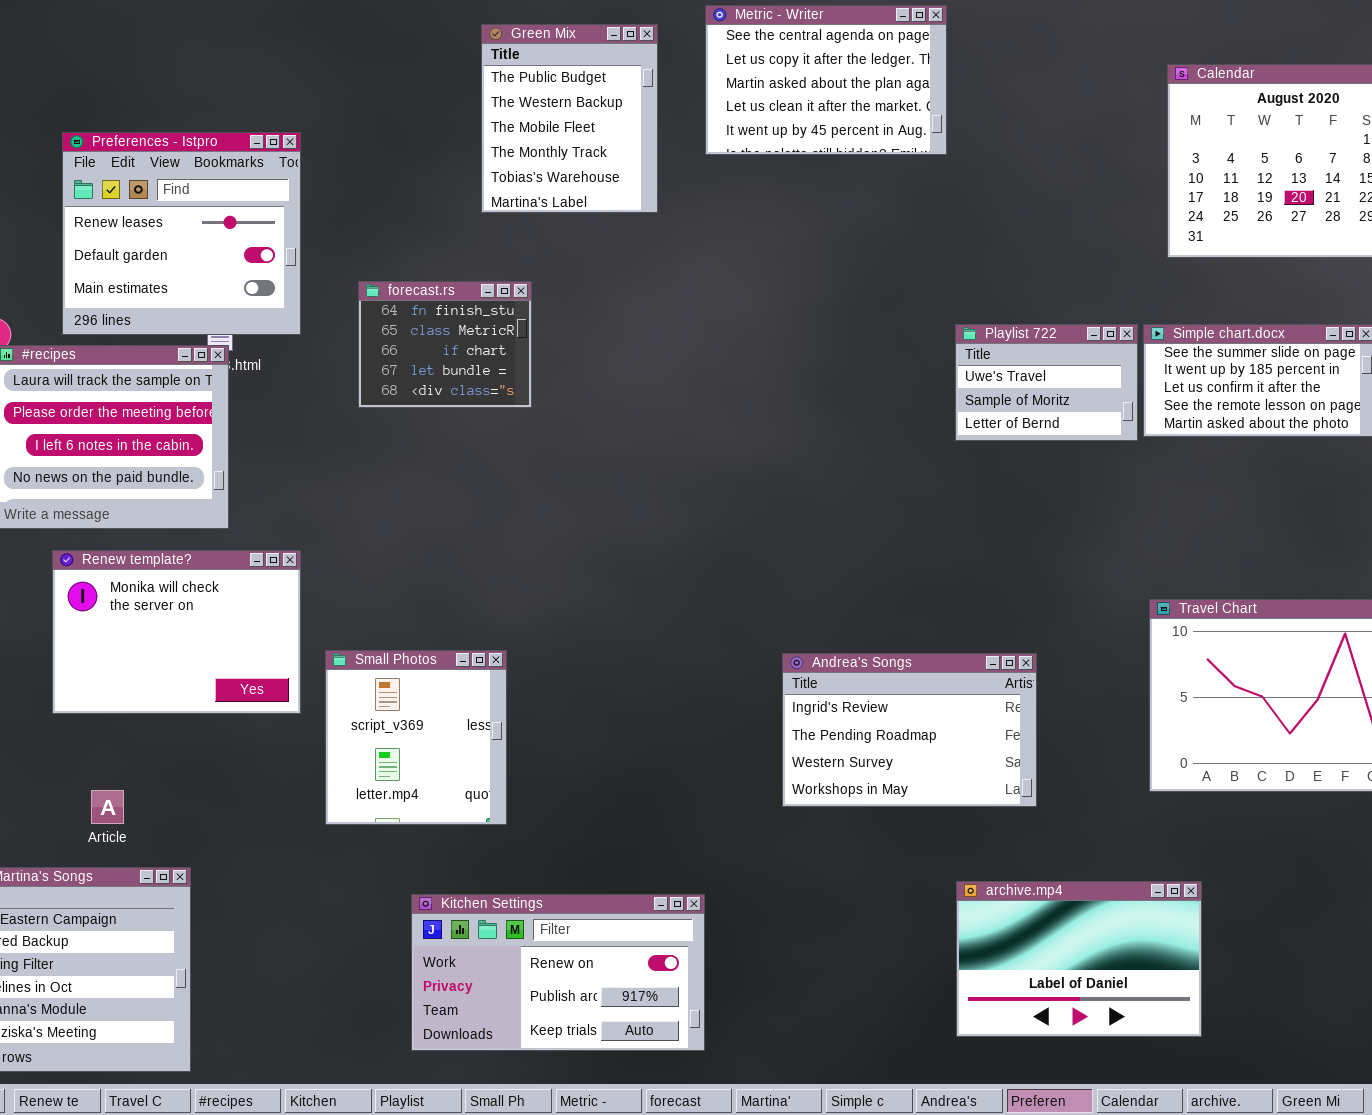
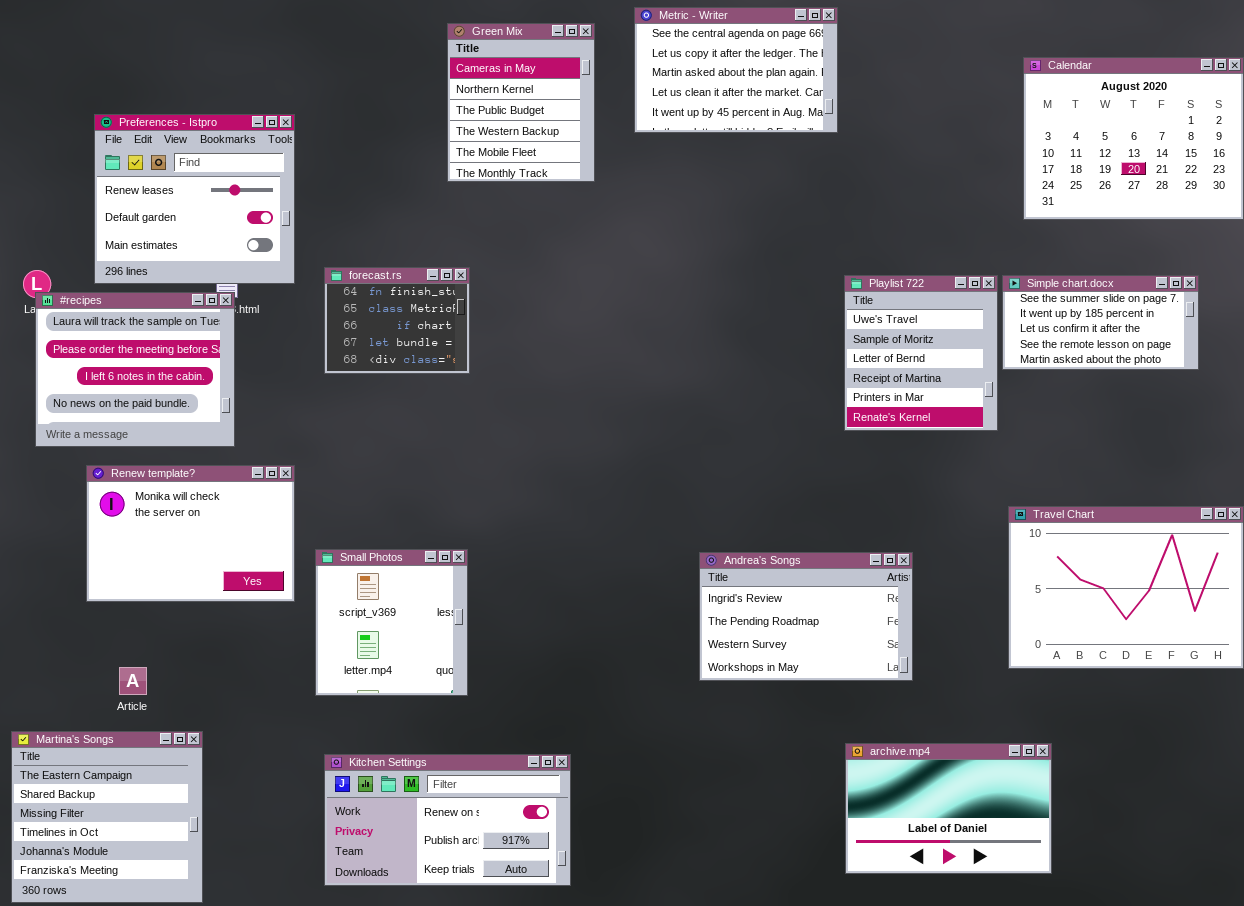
Green Mix: [481,24,658,213] -> [447,23,595,182], scrolled up 2 rows
forecast.rs: [358,281,532,408] -> [324,267,470,374], moved
Playlist 722: [955,324,1138,441] -> [844,275,998,431], resized
Kitchen Settings: [411,894,705,1051] -> [324,754,571,886], moved

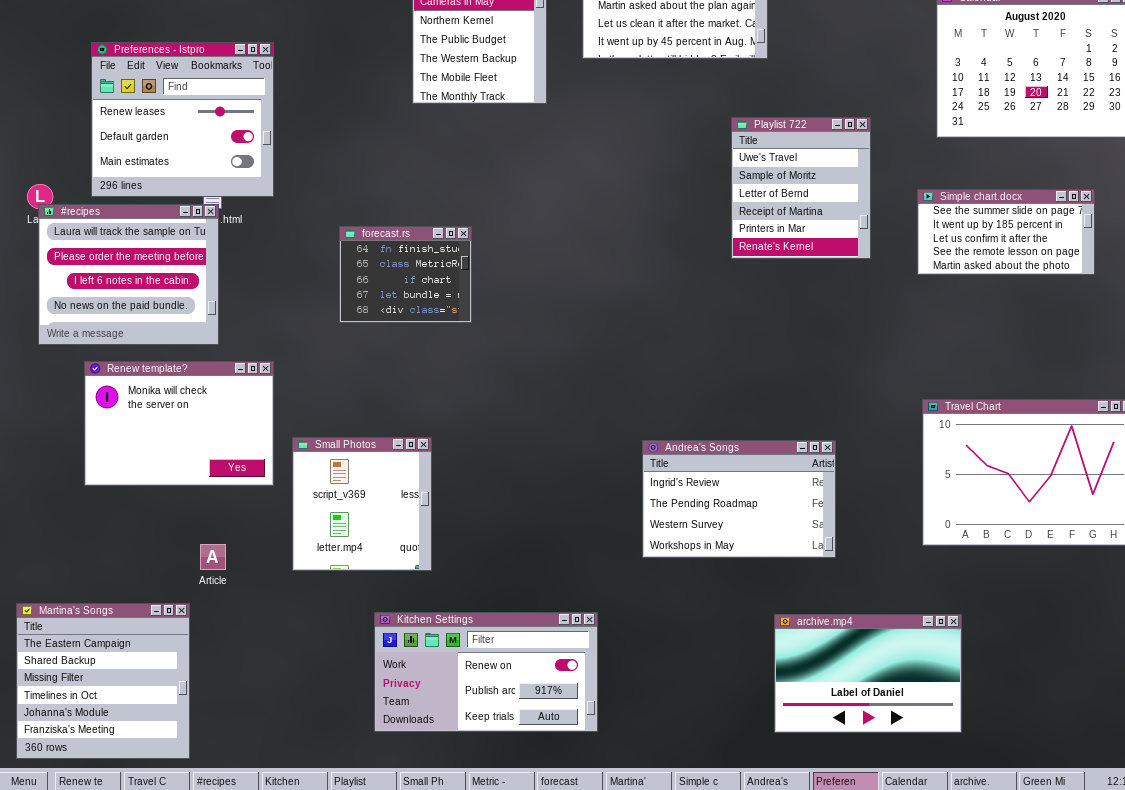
forecast.rs: [324,267,470,374] -> [339,226,472,323], moved
Playlist 722: [844,275,998,431] -> [731,117,871,259], moved
Article: [119,667,147,695] -> [200,544,226,570], moved
Kitchen Settings: [324,754,571,886] -> [374,612,598,732], moved

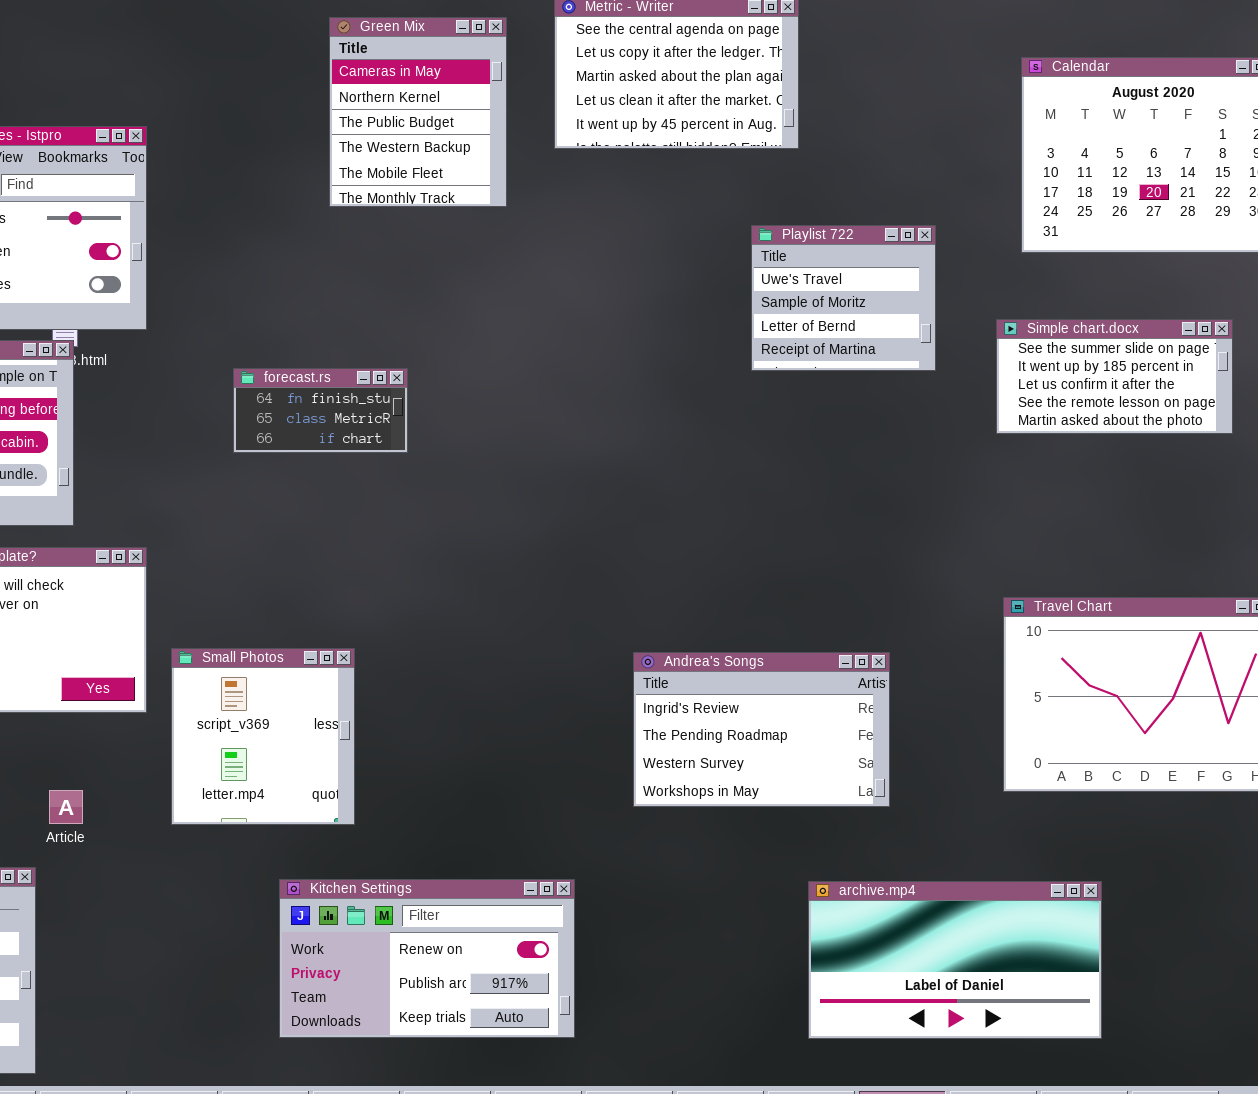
Playlist 722: [731,117,871,259] -> [751,225,936,371], resized
forecast.rs: [339,226,472,323] -> [233,368,408,453], resized
archive.mp4: [774,614,962,733] -> [808,881,1102,1039], resized

